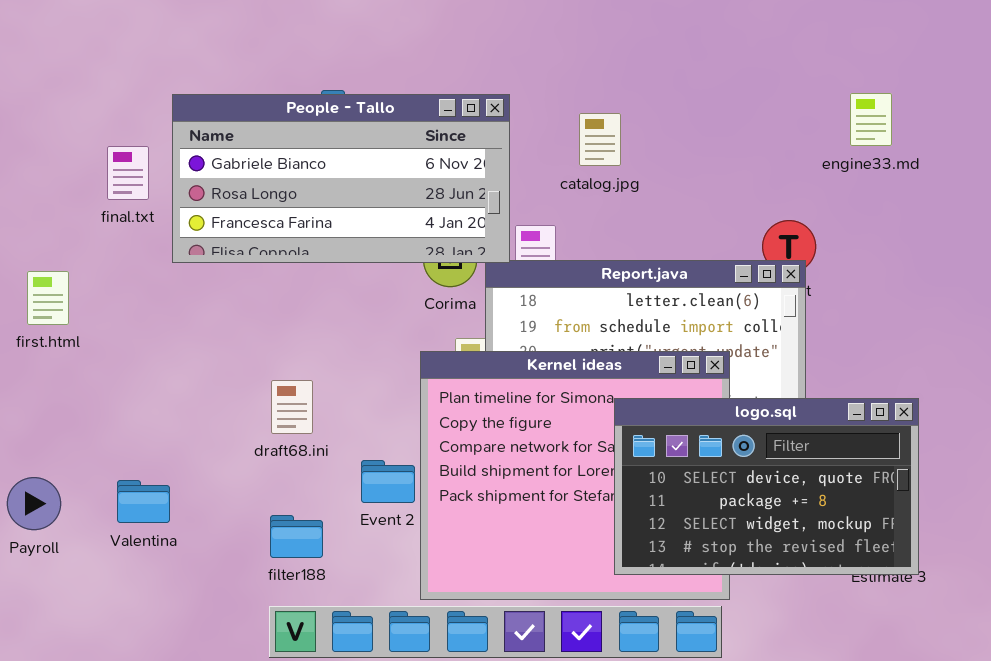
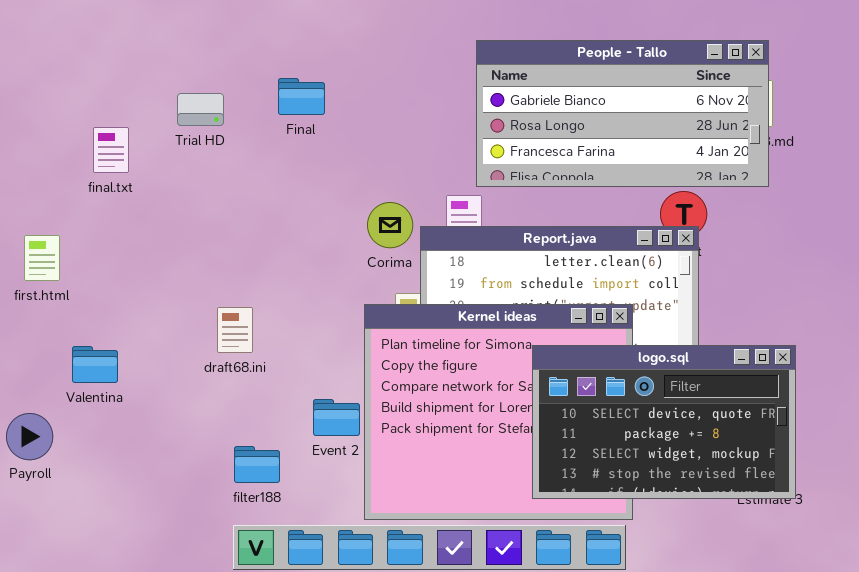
People - Tallo: [172,94,510,263] -> [476,40,769,187], moved
draft68.ini: [271,380,313,434] -> [217,307,253,353], moved
Valentina: [117,480,170,523] -> [72,346,118,383], moved

